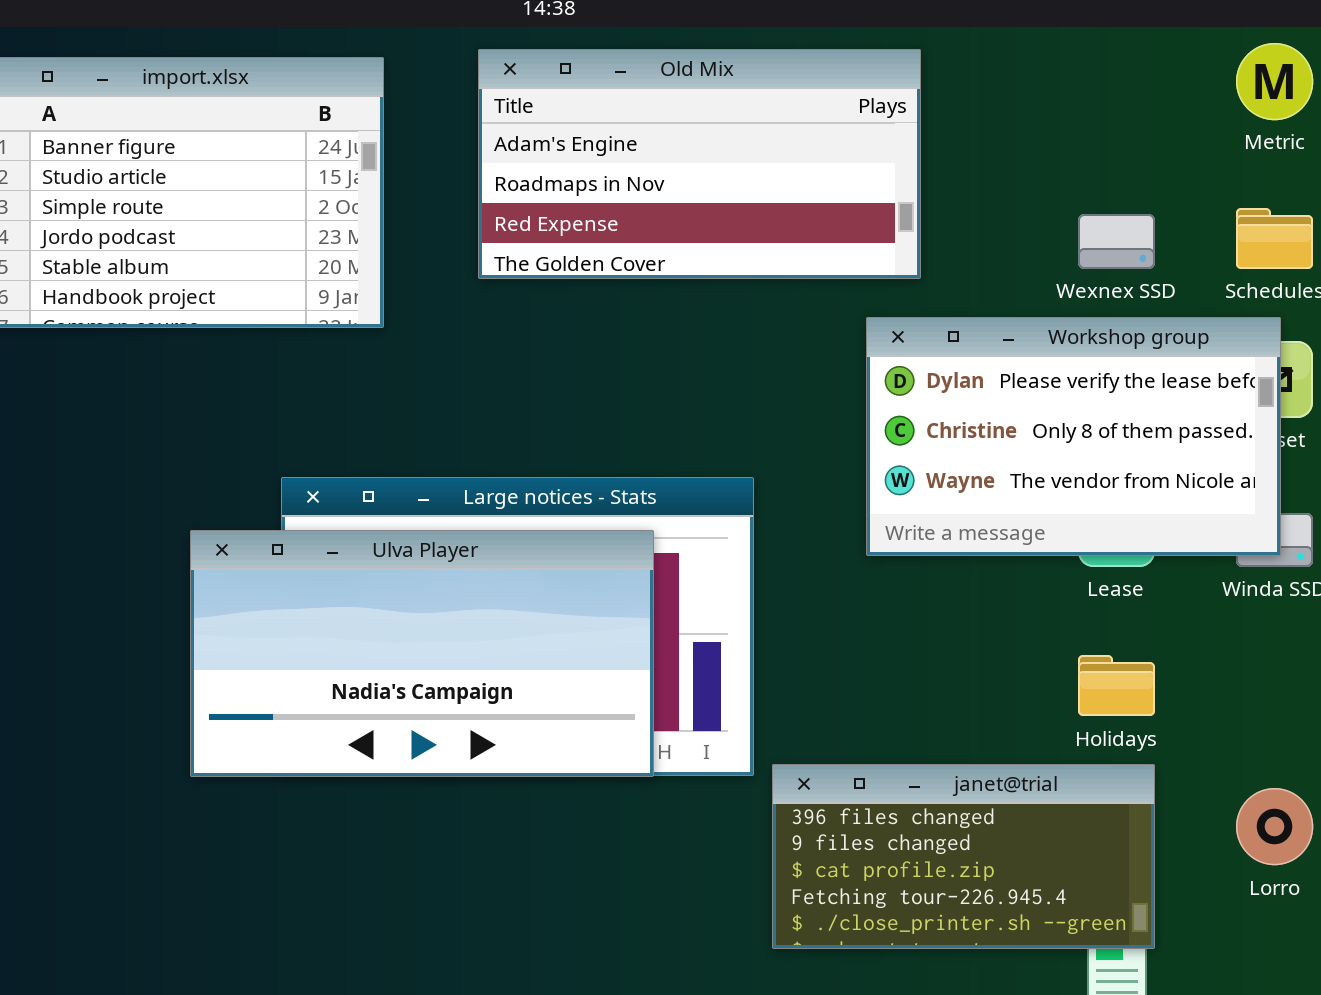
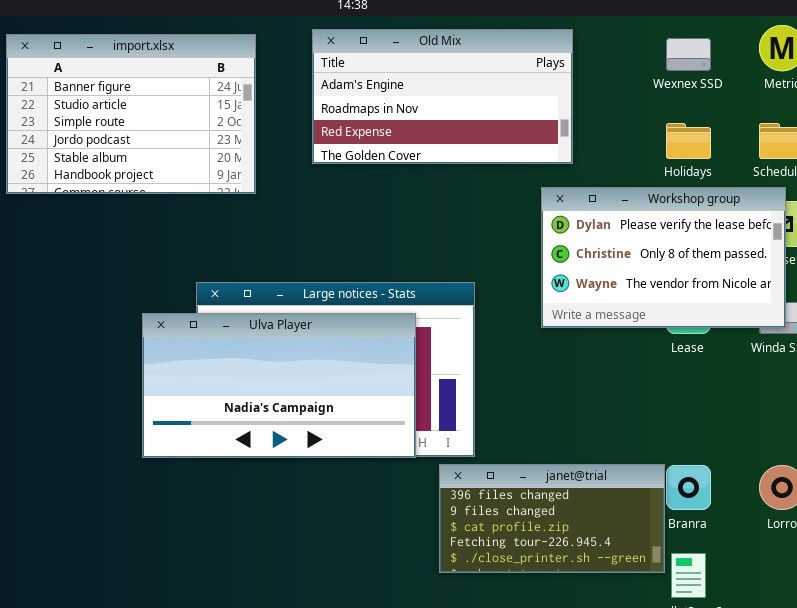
Wexnex SSD: [1078,214,1155,269] -> [666,38,711,71], moved
Holidays: [1078,655,1155,716] -> [666,123,711,159], moved
janet@trial: [772,764,1155,949] -> [439,464,665,573], moved

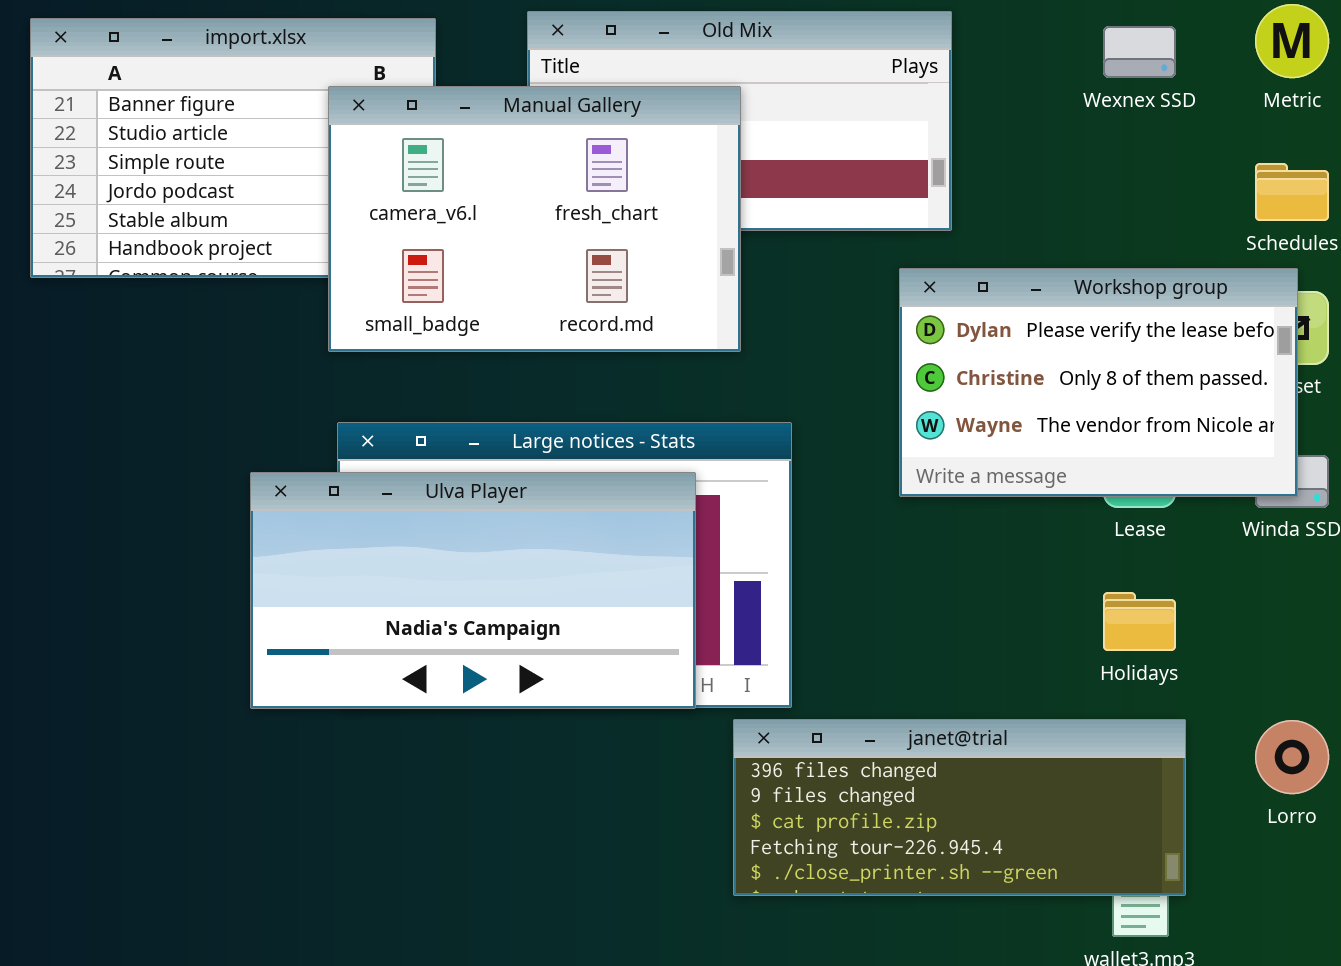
Manual Gallery: none -> [328,86,741,352], opened
Holidays: [666,123,711,159] -> [1103,592,1176,651], moved
janet@trial: [439,464,665,573] -> [733,719,1186,896], resized

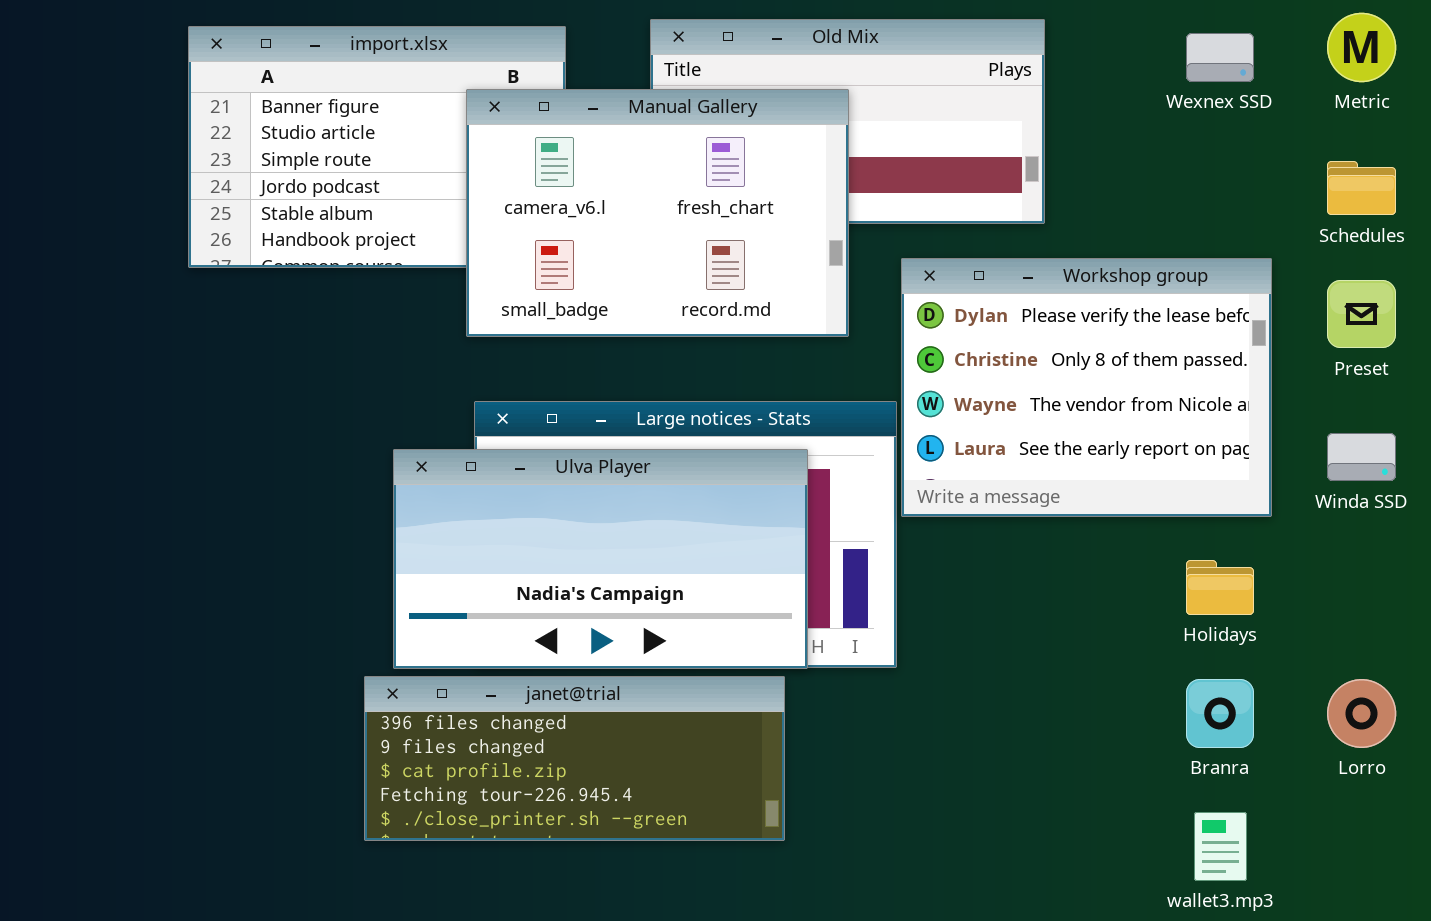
Workshop group: [899,268,1298,497] -> [901,258,1272,517], moved, resized
janet@trial: [733,719,1186,896] -> [364,676,785,841], moved

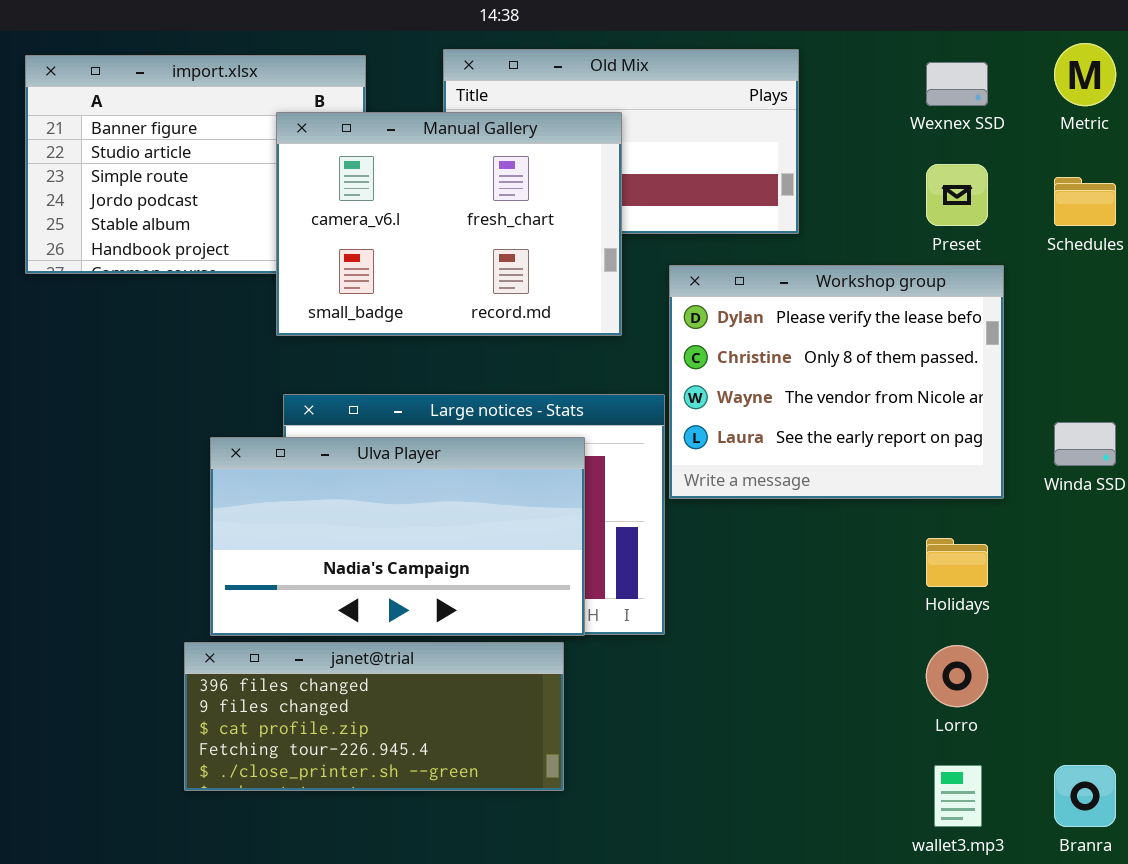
Preset: [1327,280,1396,348] -> [926,164,988,226], moved
Branra: [1186,679,1254,748] -> [1054,765,1116,827], moved
Lorro: [1327,679,1396,748] -> [926,645,988,707], moved

